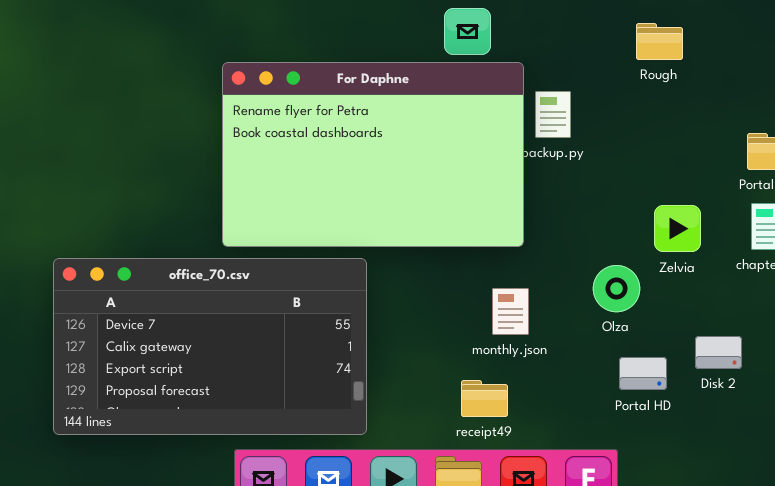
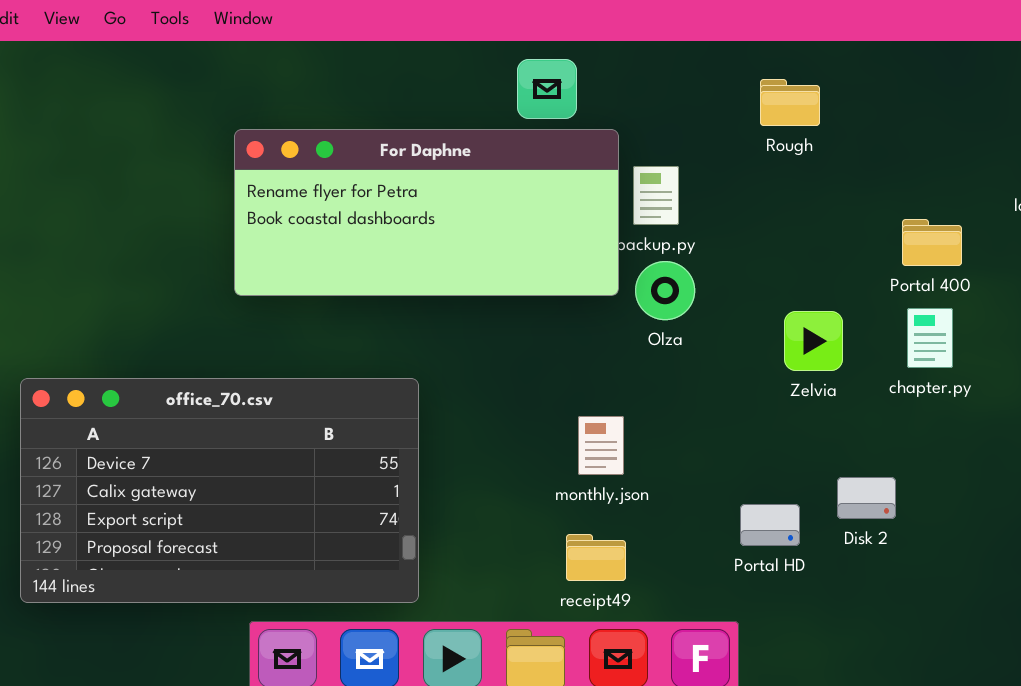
For Daphne: [222,62,524,247] -> [234,129,619,296], resized
Olza: [593,265,640,312] -> [635,261,695,320], moved
receipt49: [461,380,508,417] -> [566,534,626,581], moved

